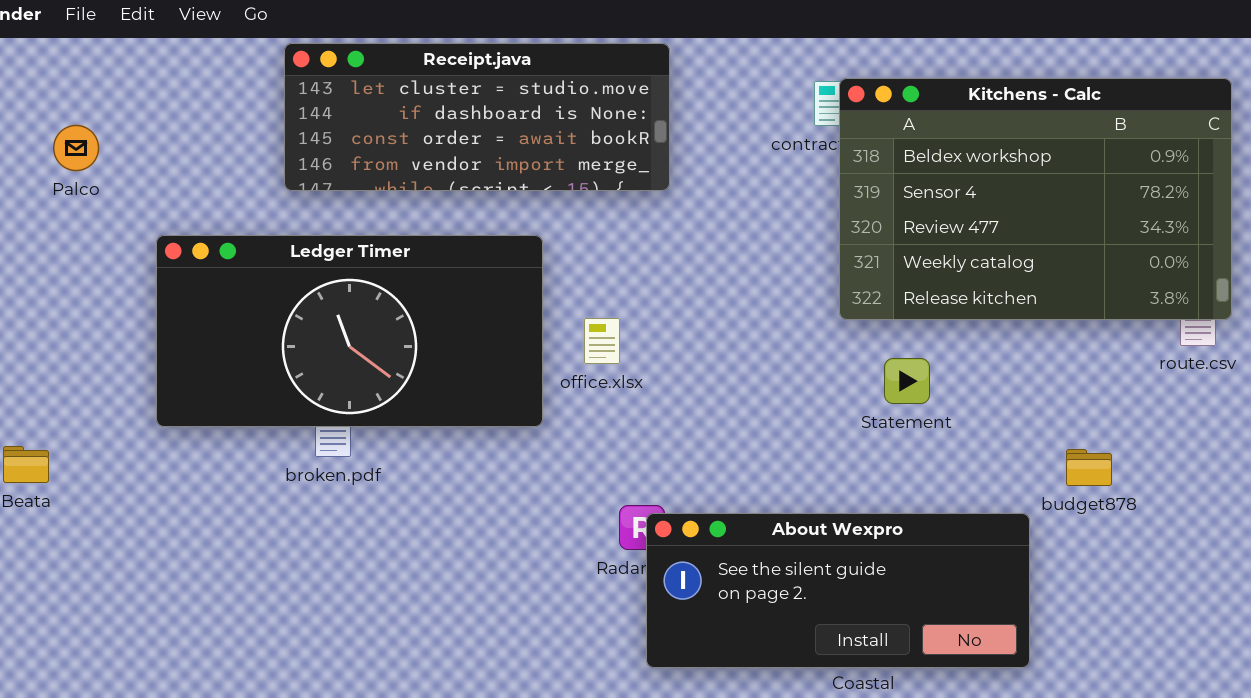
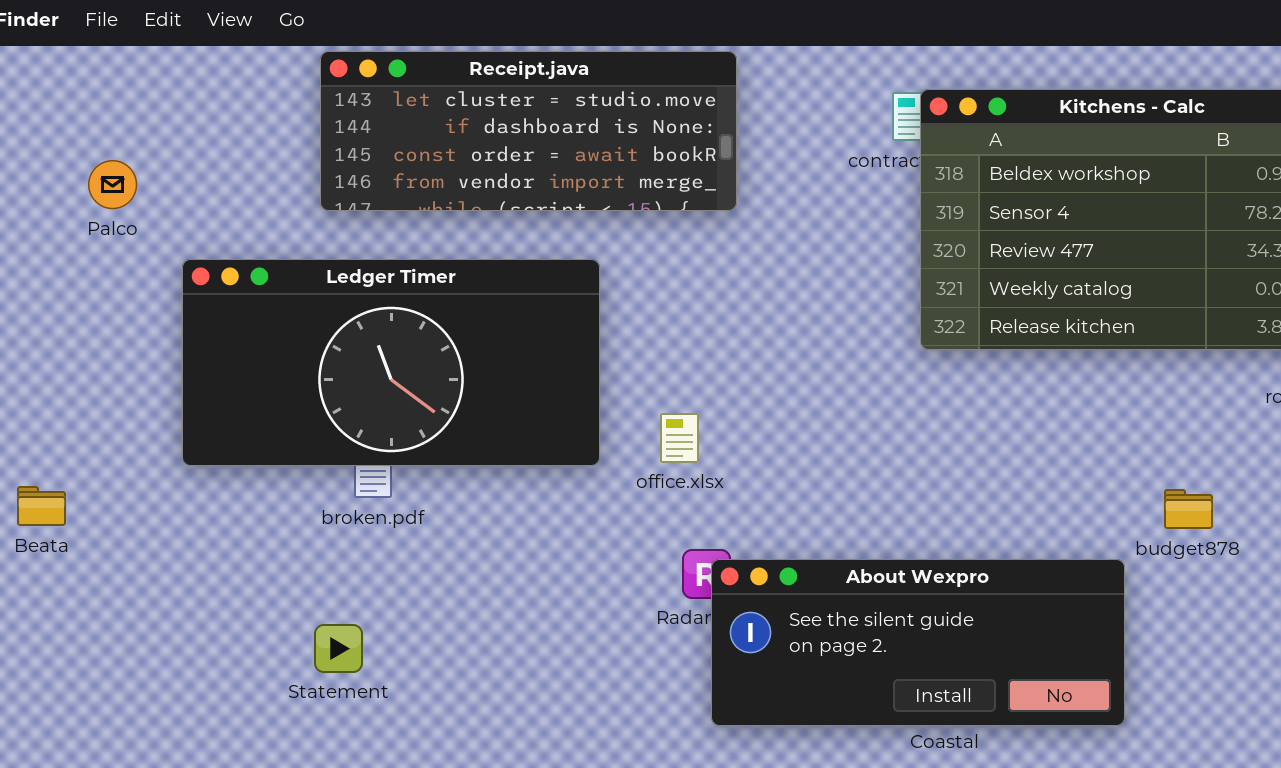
Palco: [53,125,99,171] -> [88,160,137,209], moved
office.xlsx: [584,318,620,364] -> [660,413,699,463], moved
Statement: [884,358,930,404] -> [314,624,363,673], moved

